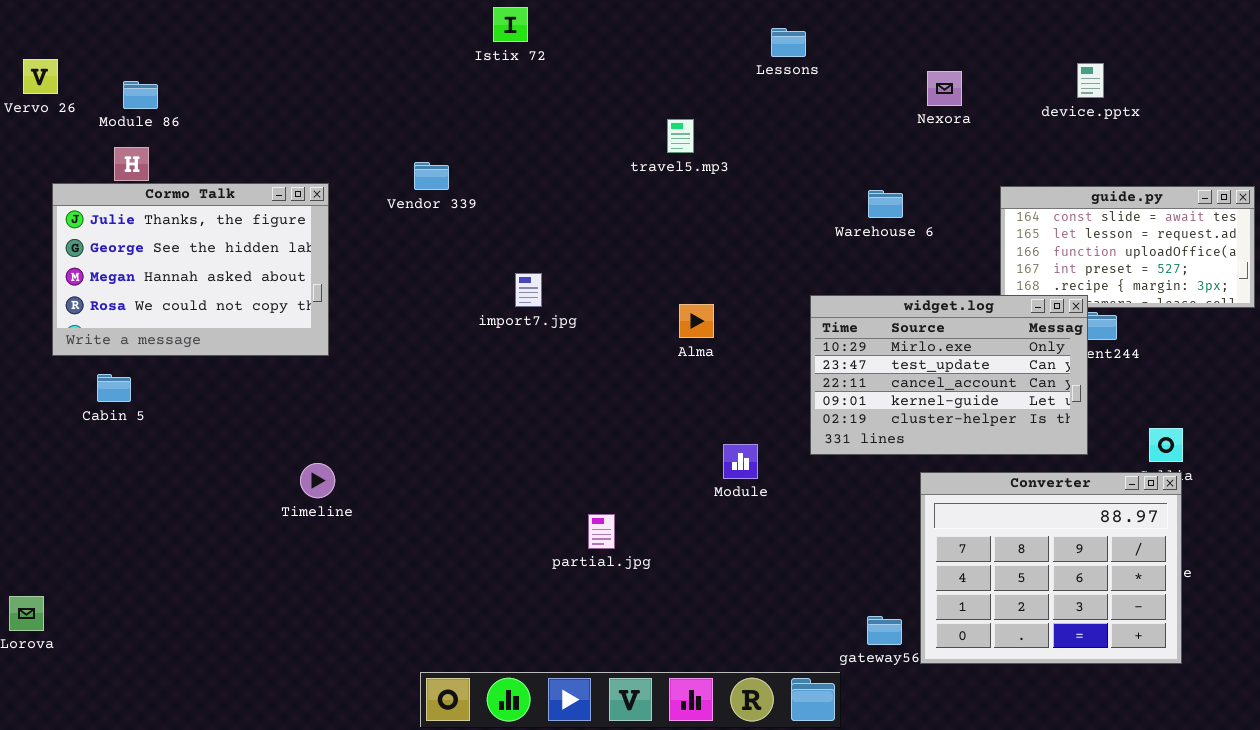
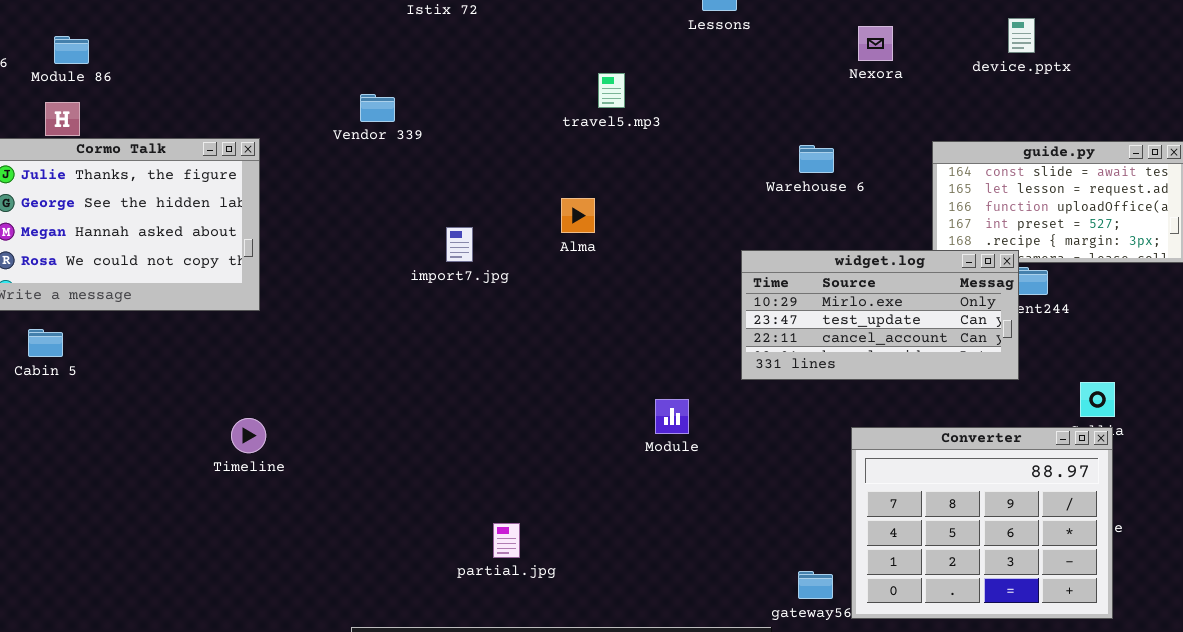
Vendor 339: [414,162,449,190] -> [360,94,395,122], moved
widget.log: [810,295,1088,455] -> [741,250,1019,380], resized
Alma: [679,304,714,338] -> [561,198,595,233], moved
partial.jpg: [588,514,615,549] -> [493,523,520,558], moved

